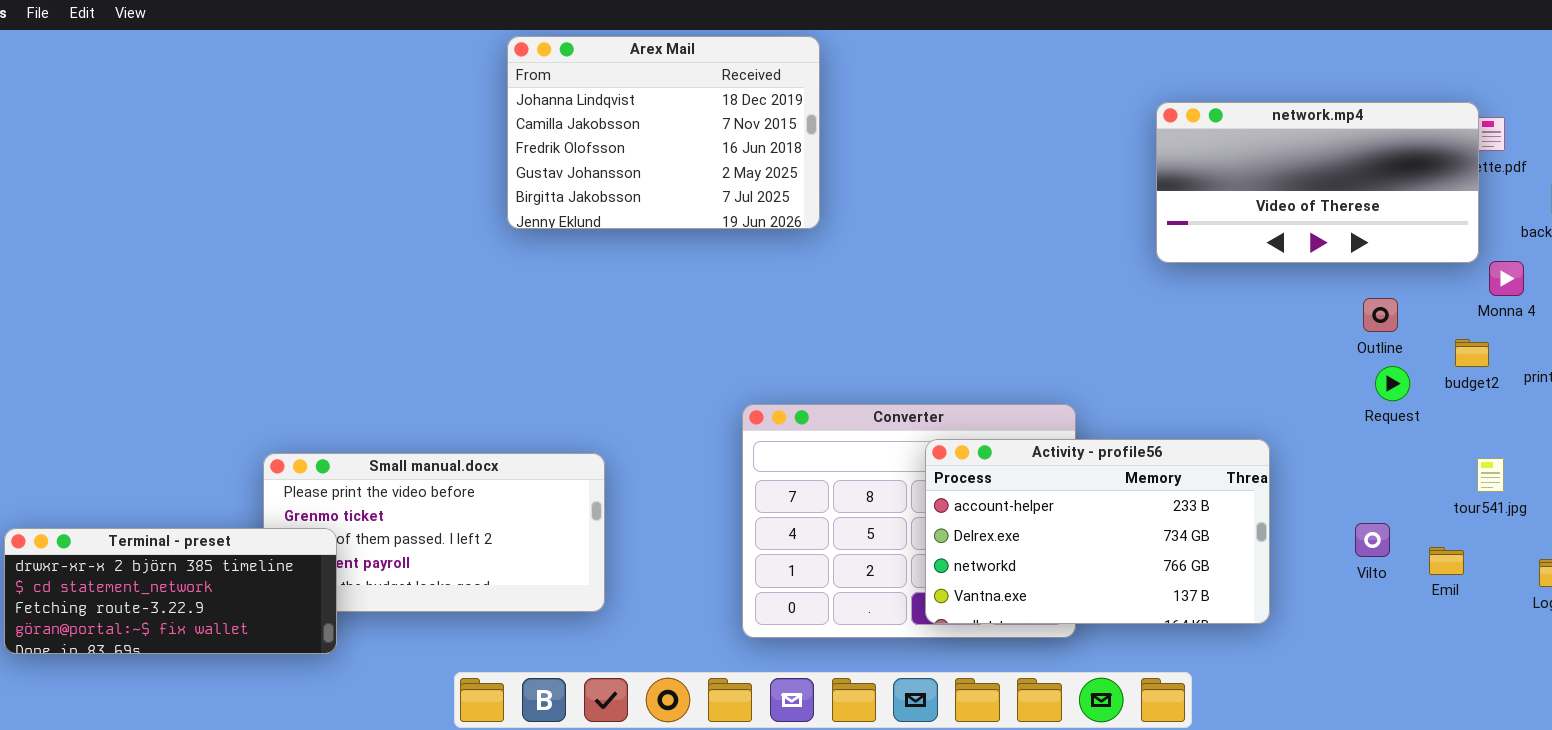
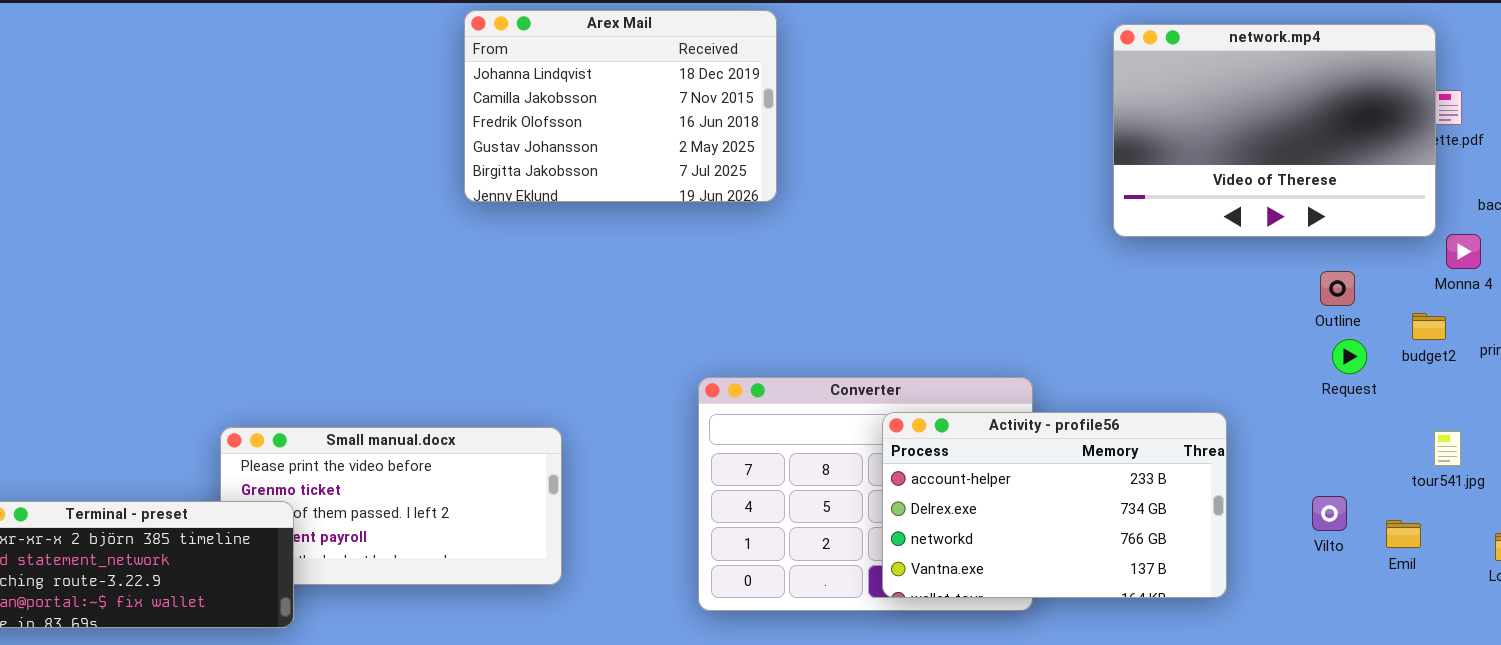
network.mp4: [1156,102,1479,263] -> [1113,24,1436,237], resized

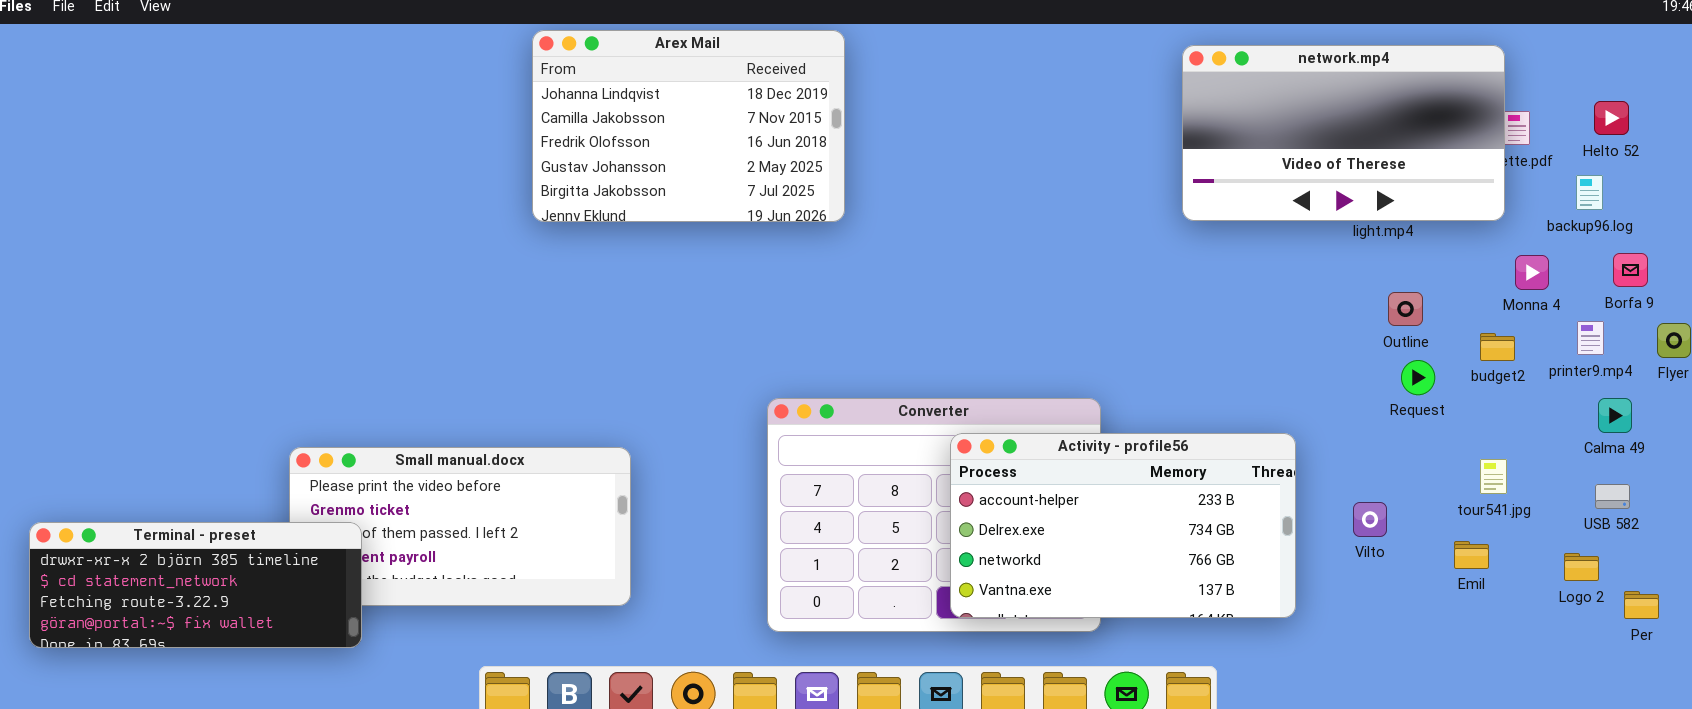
network.mp4: [1113,24,1436,237] -> [1182,45,1505,221], resized
tour541.jpg: [1434,431,1461,466] -> [1480,459,1507,494], moved
Vilto: [1312,496,1347,531] -> [1353,502,1387,537], moved

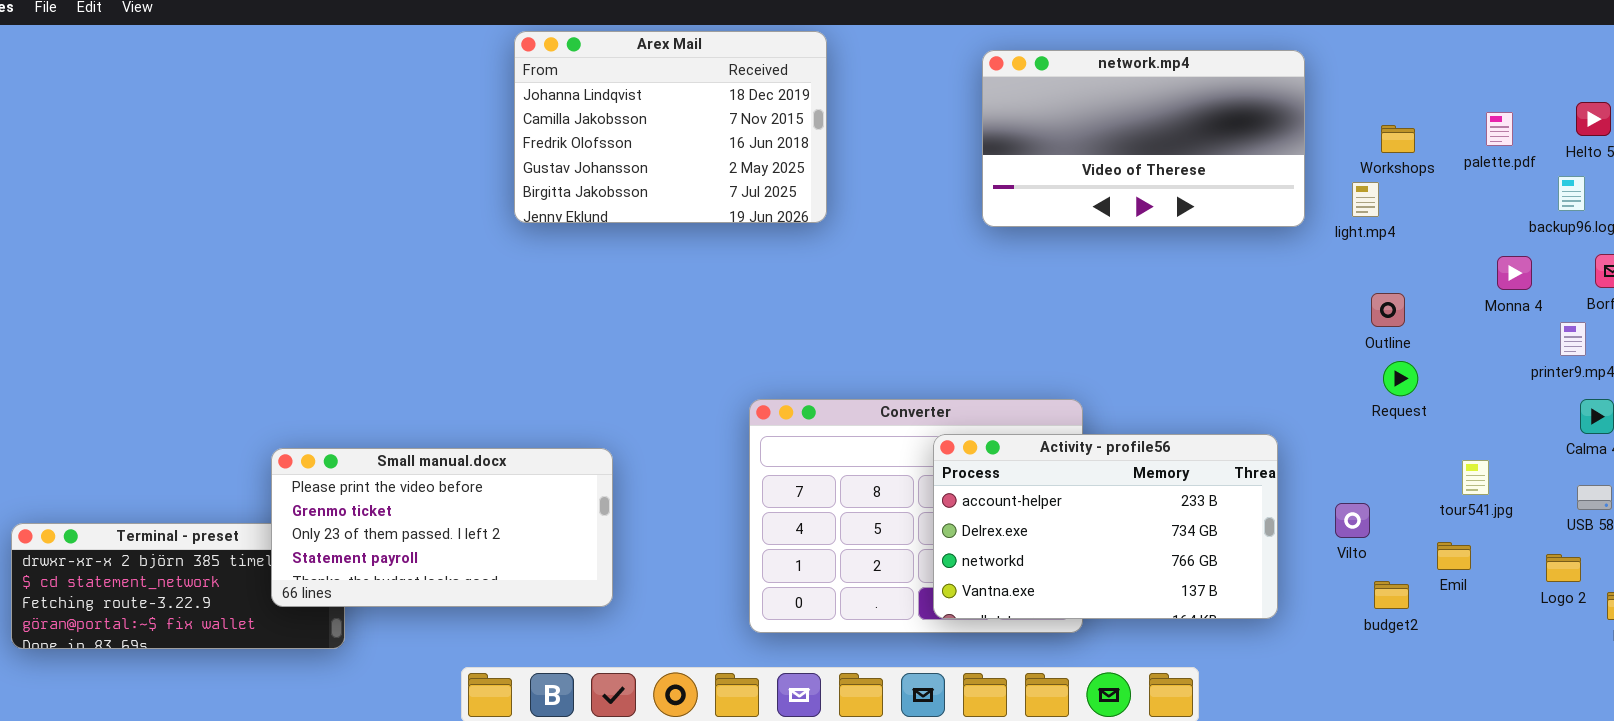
network.mp4: [1182,45,1505,221] -> [982,50,1305,227], moved
budget2: [1480,333,1515,361] -> [1374,581,1409,609], moved
Small manual.docx: [289,447,631,606] -> [271,448,613,607], raised

